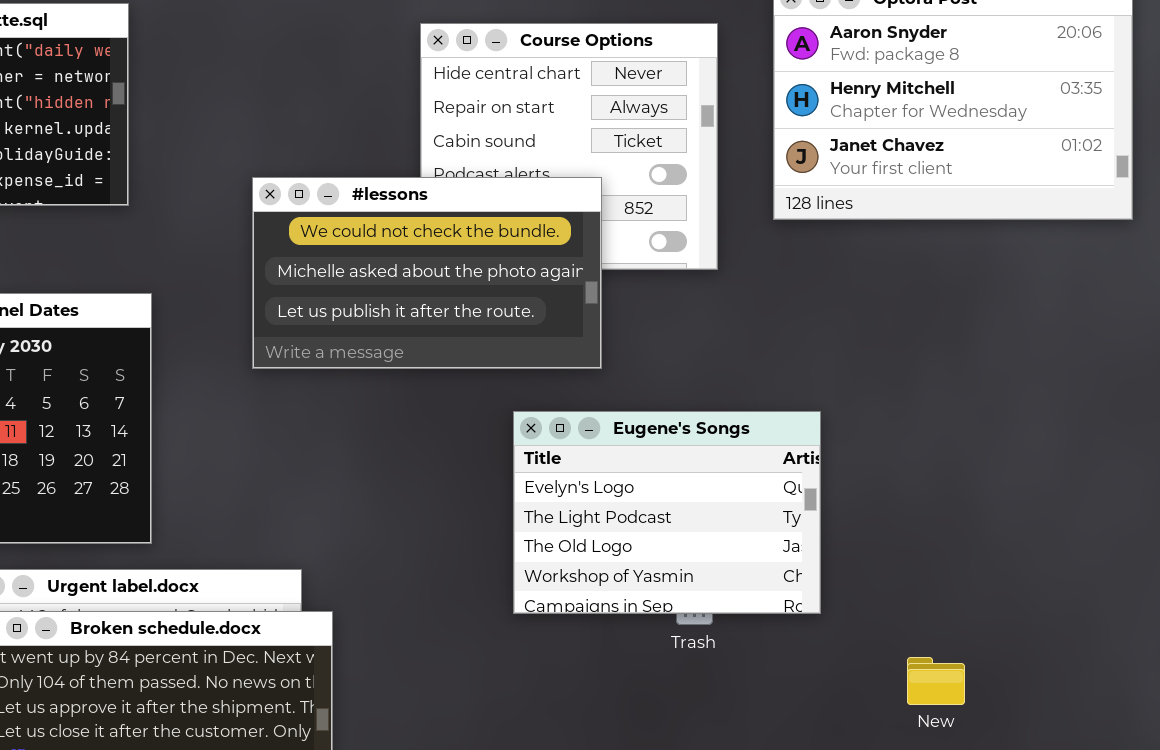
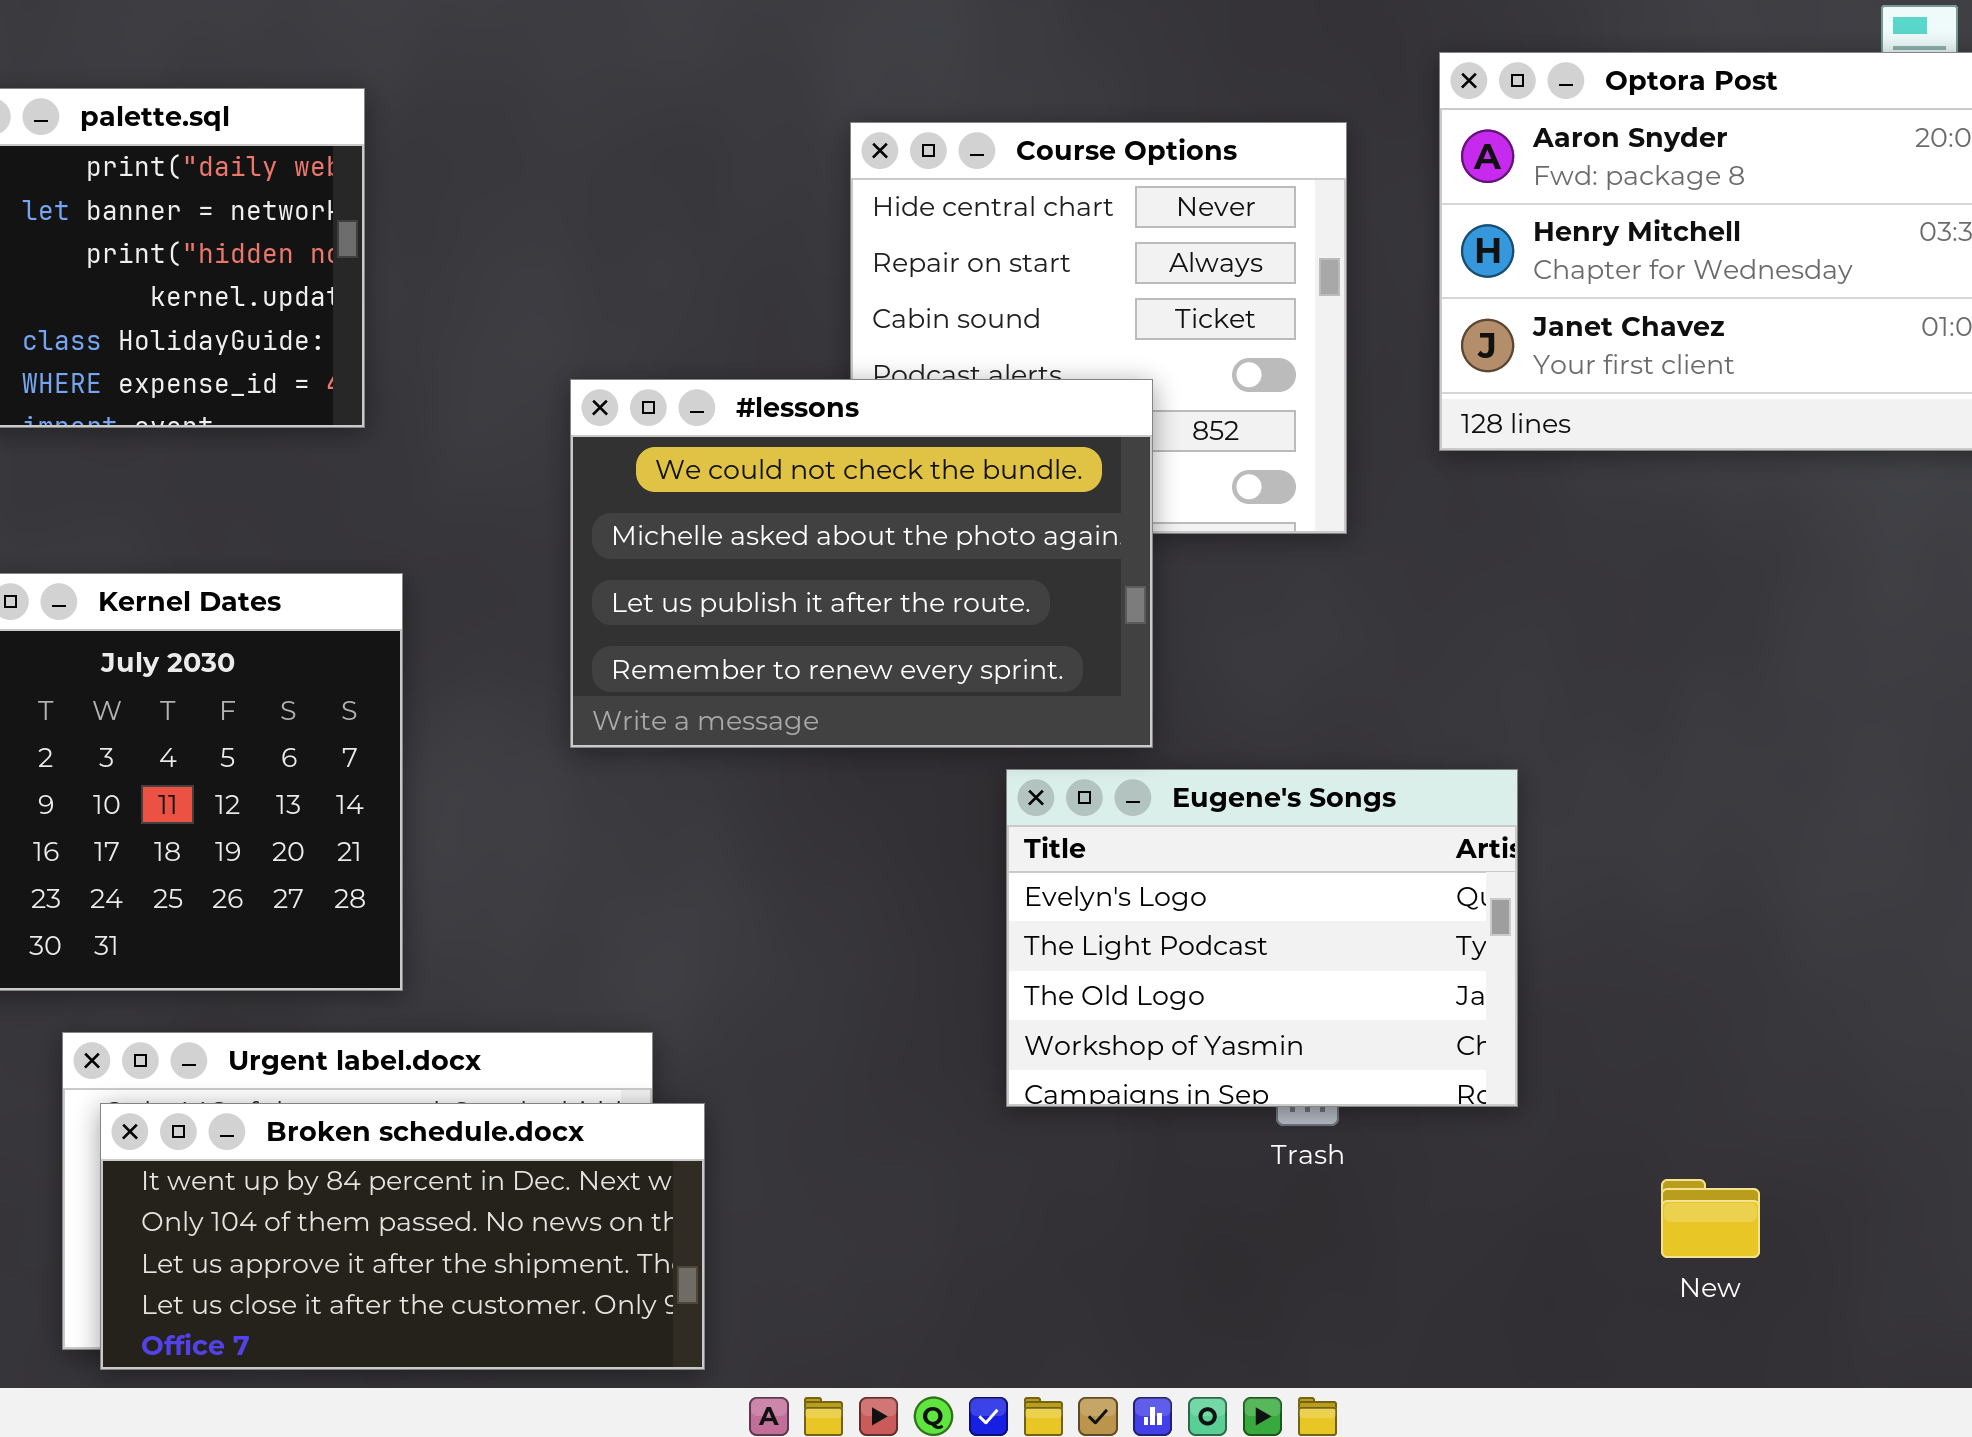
#lessons: [252,177,602,369] -> [570,379,1153,748], resized

